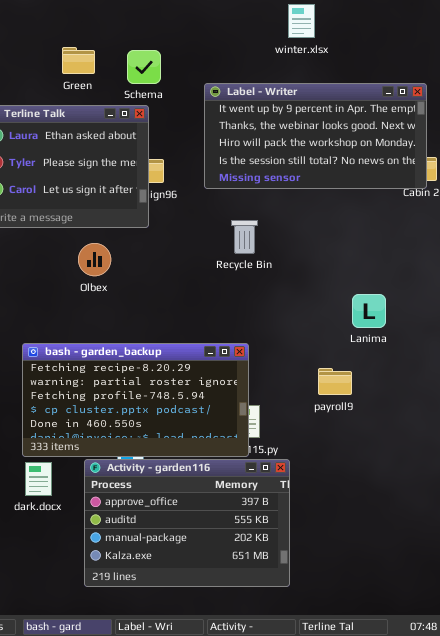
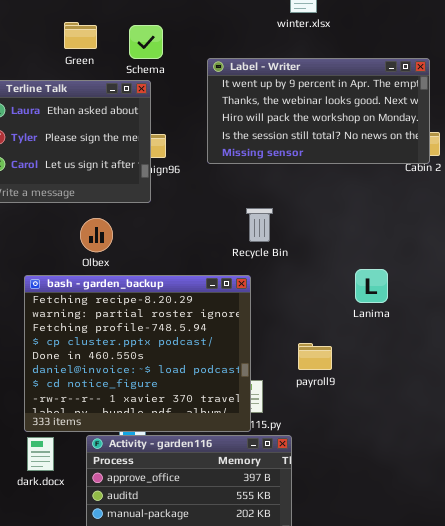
Recycle Bin: [231,220,258,254] -> [246,208,273,242], moved
bash - garden_backup: [22,343,249,457] -> [24,275,251,432], resized
payroll9: [318,368,352,395] -> [298,343,332,370], moved

